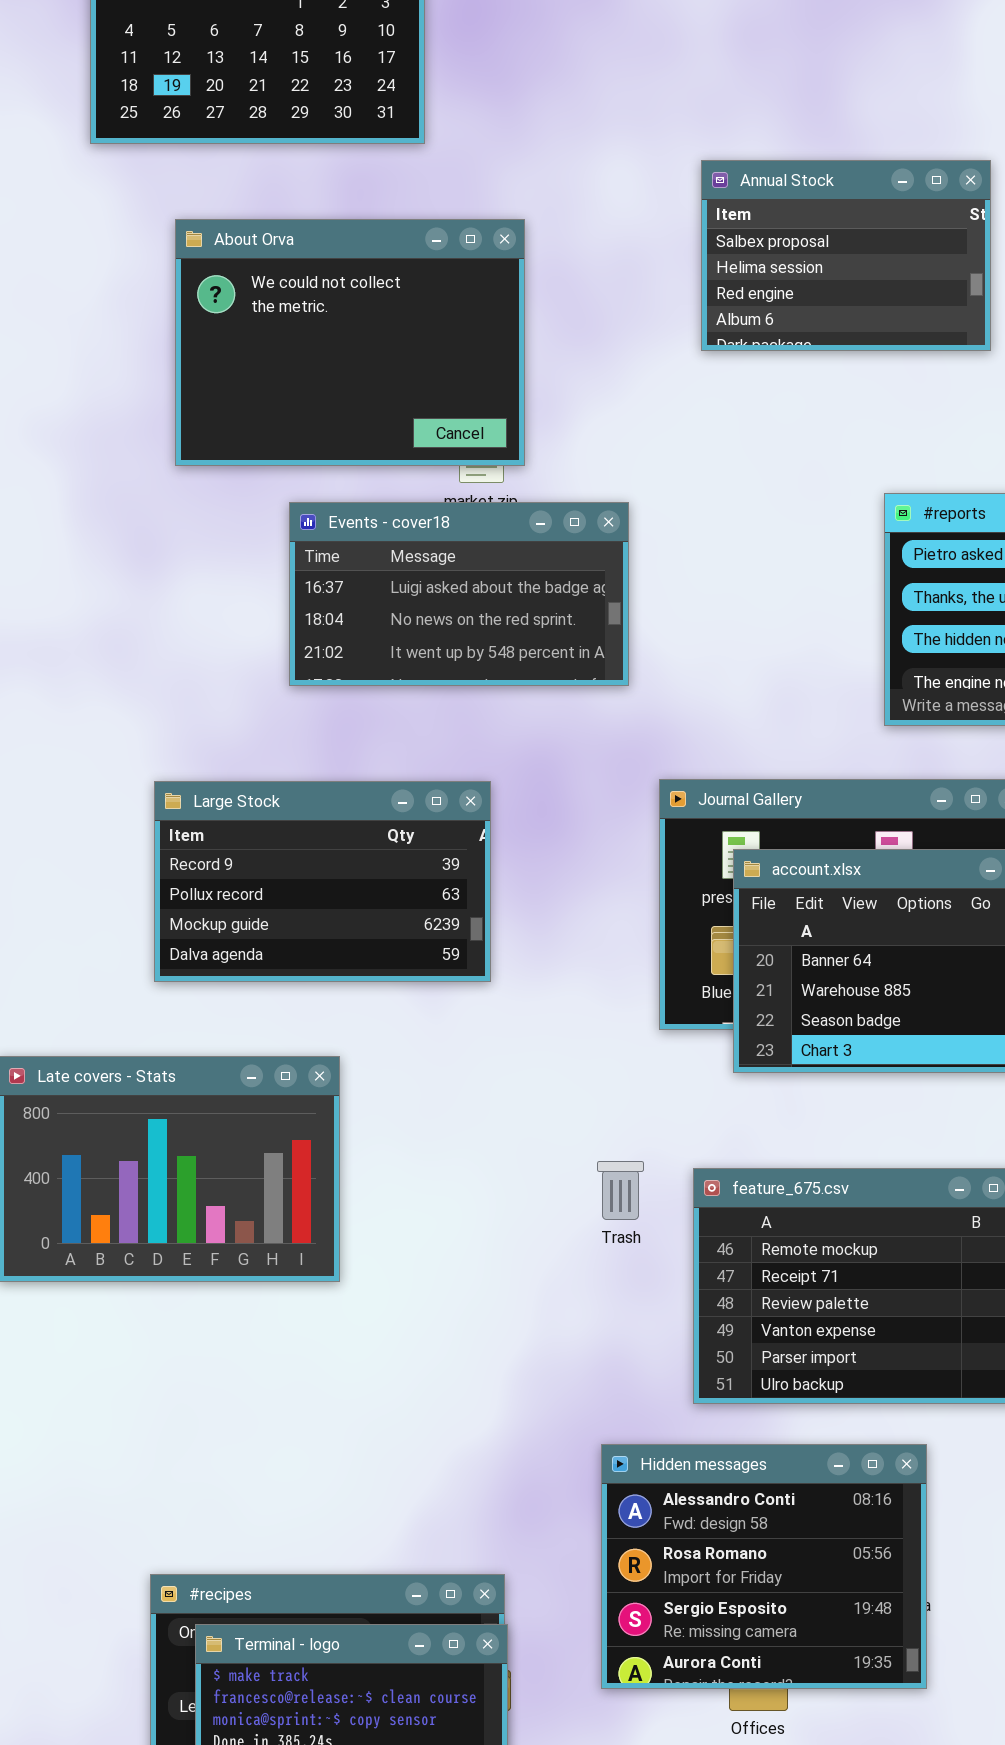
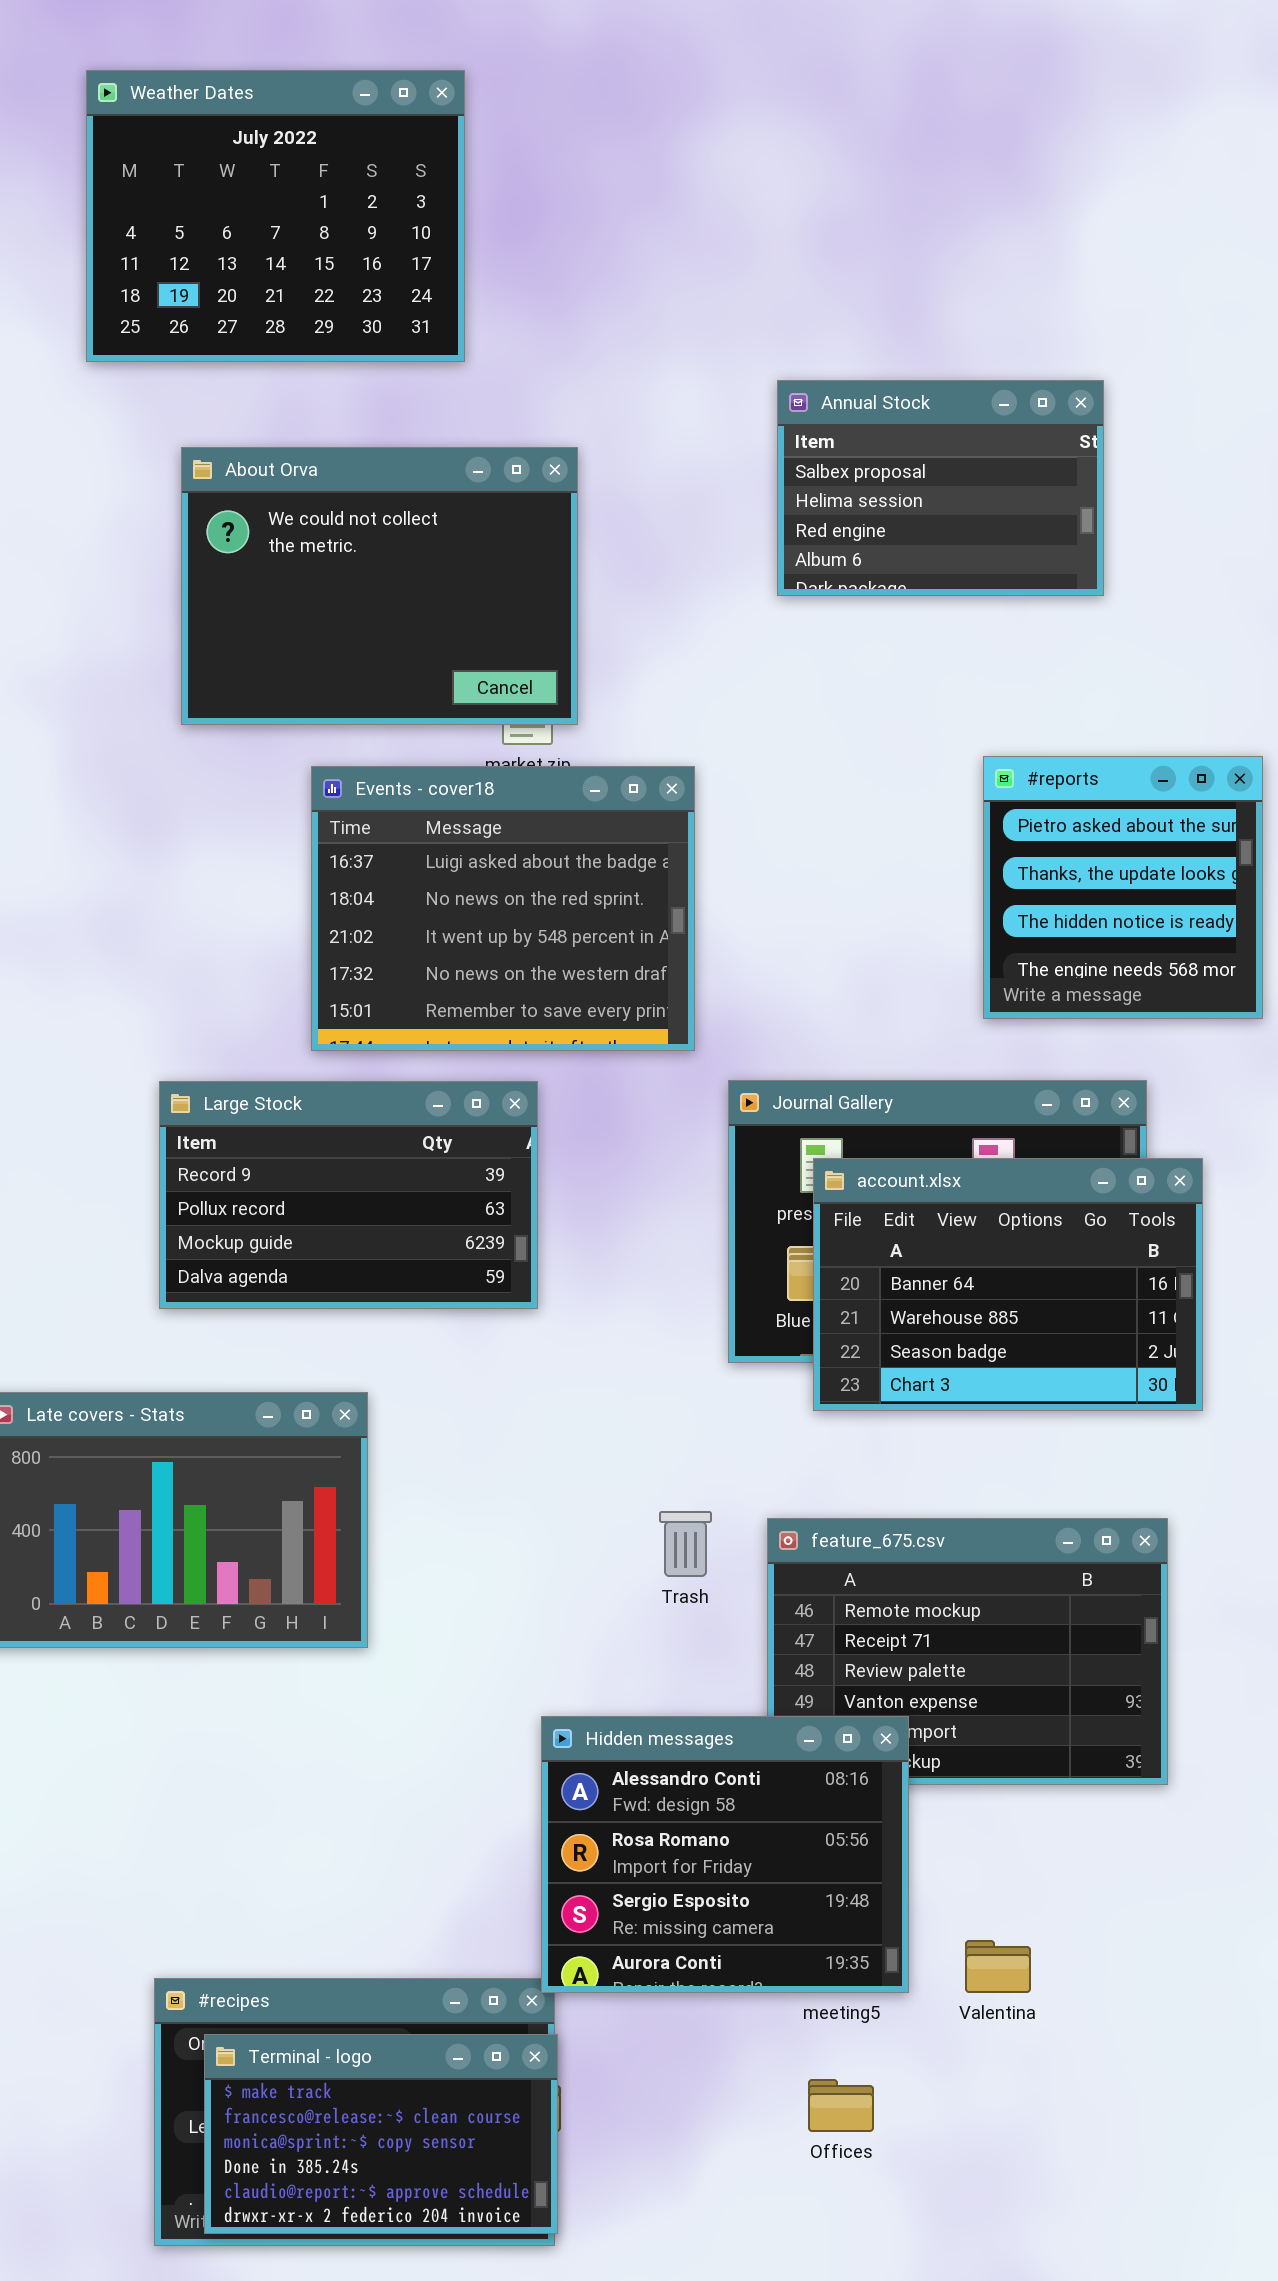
Events - cover18: [289,502,629,686] -> [311,766,695,1051], resized
Hidden messages: [601,1444,927,1689] -> [541,1716,909,1993], moved

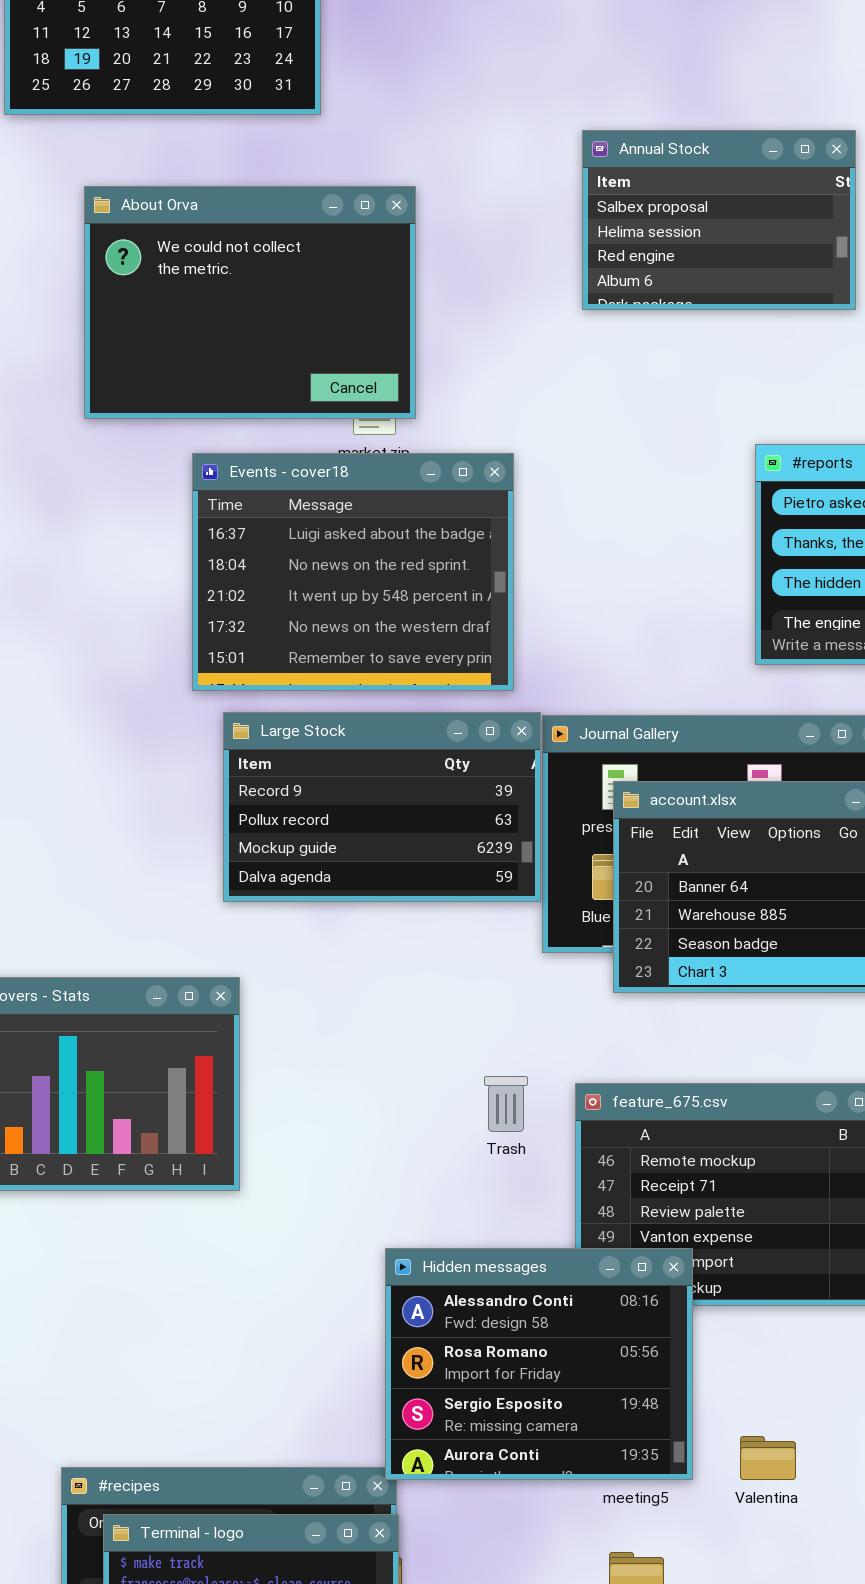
Large Stock: [159,1081,538,1309] -> [223,712,541,902], moved

